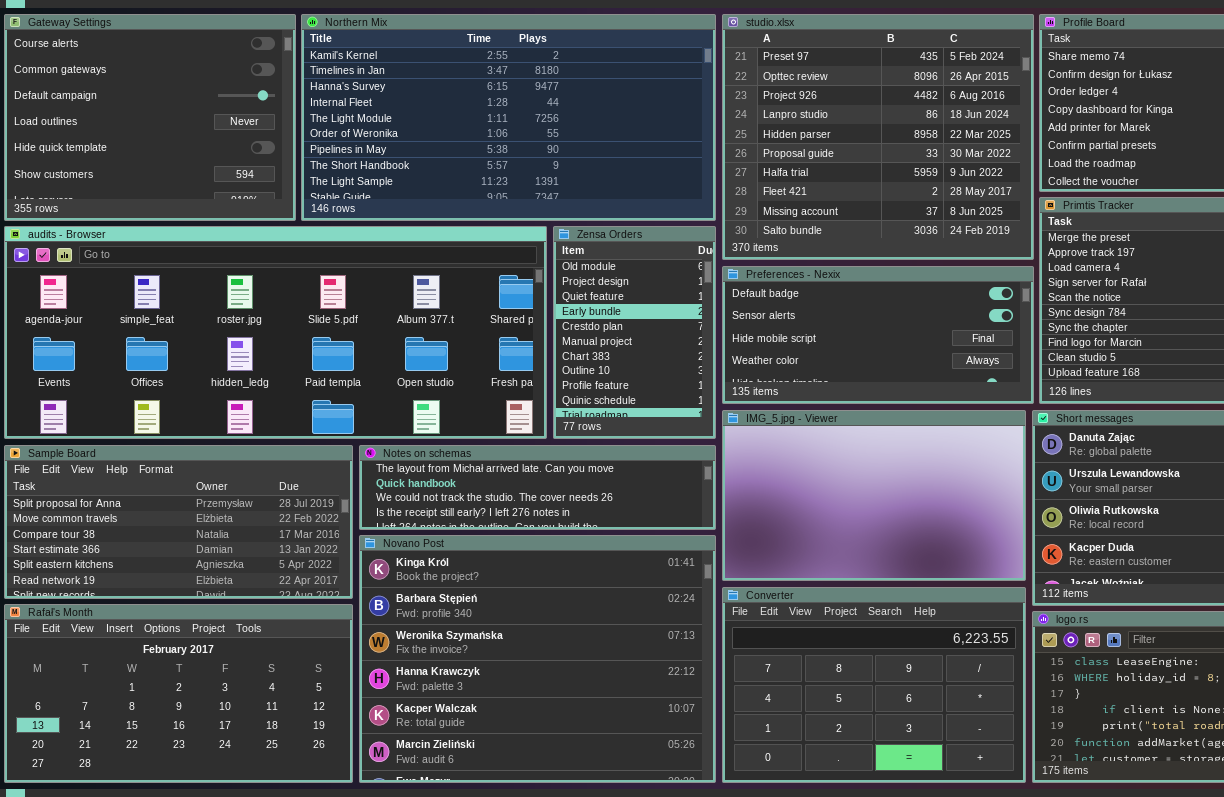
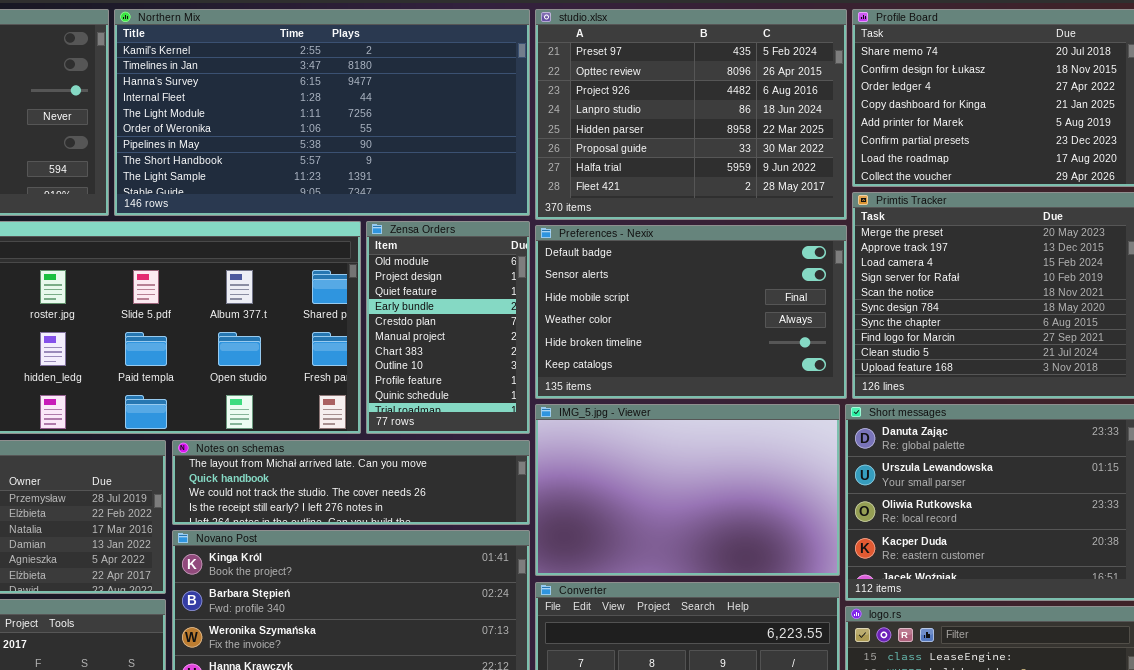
studio.xlsx: [722,14,1034,260] -> [535,9,847,220], resized
Preferences - Nexix: [722,266,1034,404] -> [535,225,847,399], resized

